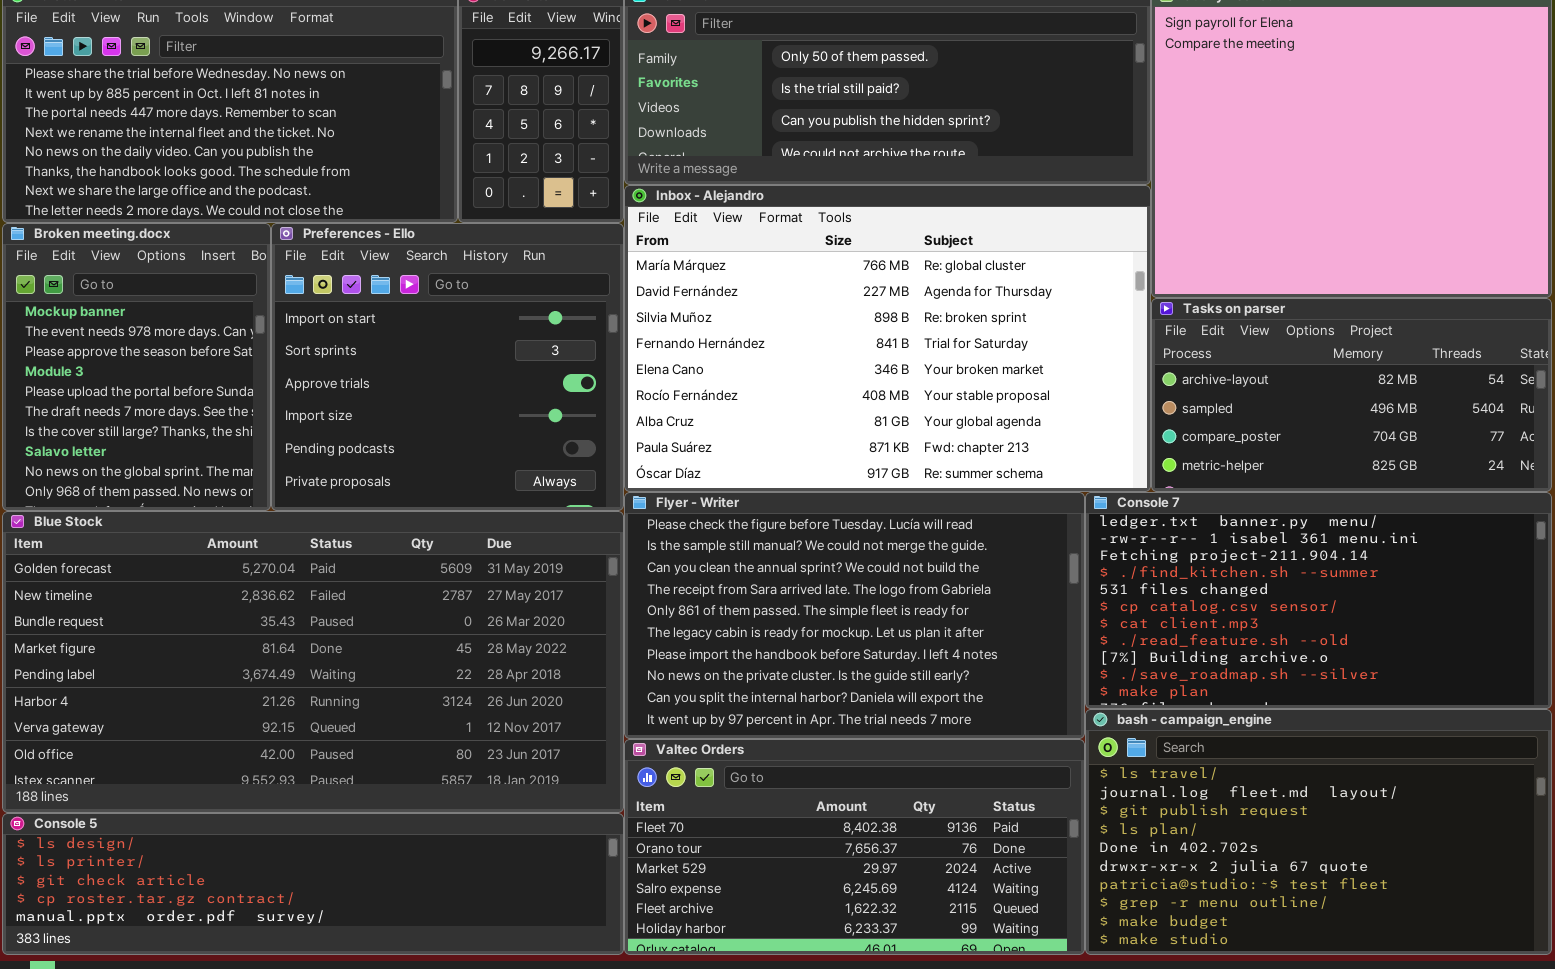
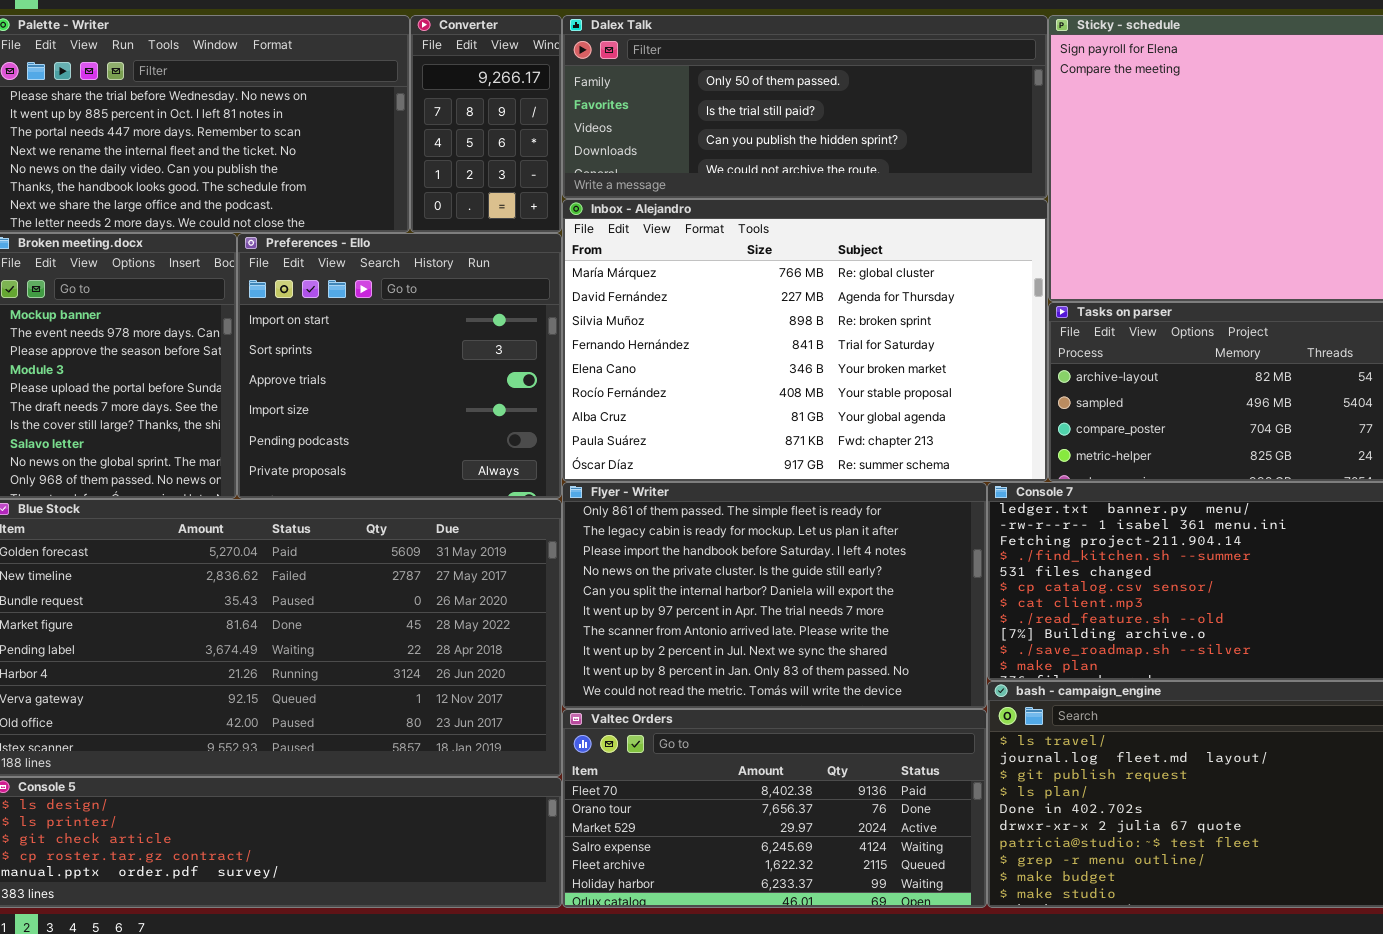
Flyer - Writer: [624,492,1085,739] -> [562,482,987,709], scrolled down 4 rows

